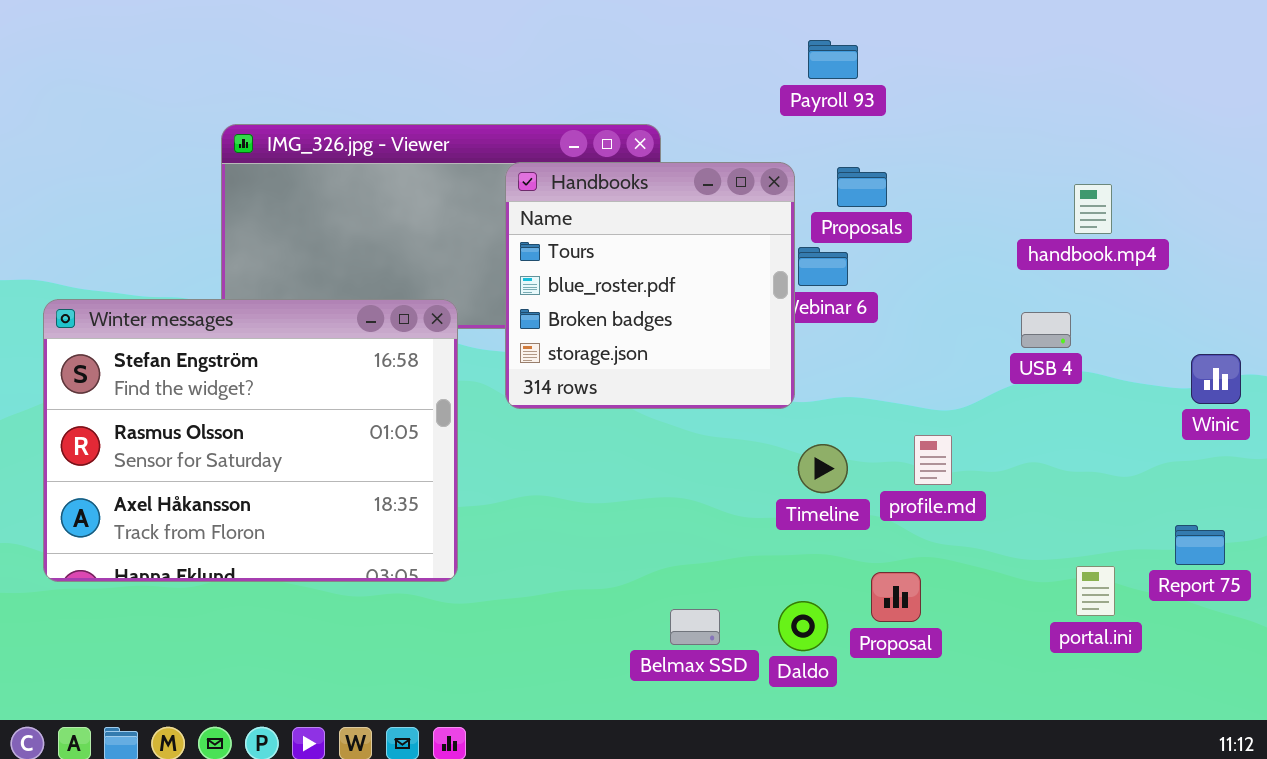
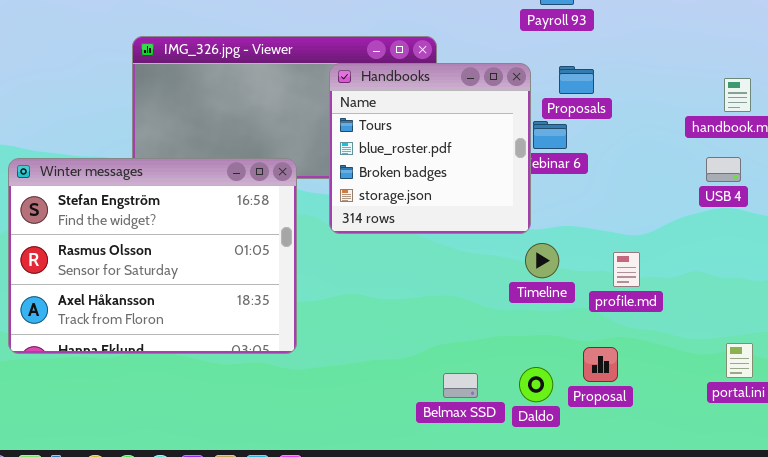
USB 4: [1021,312,1071,348] -> [706,157,741,182], moved
Timeline: [798,444,848,493] -> [525,243,559,278], moved

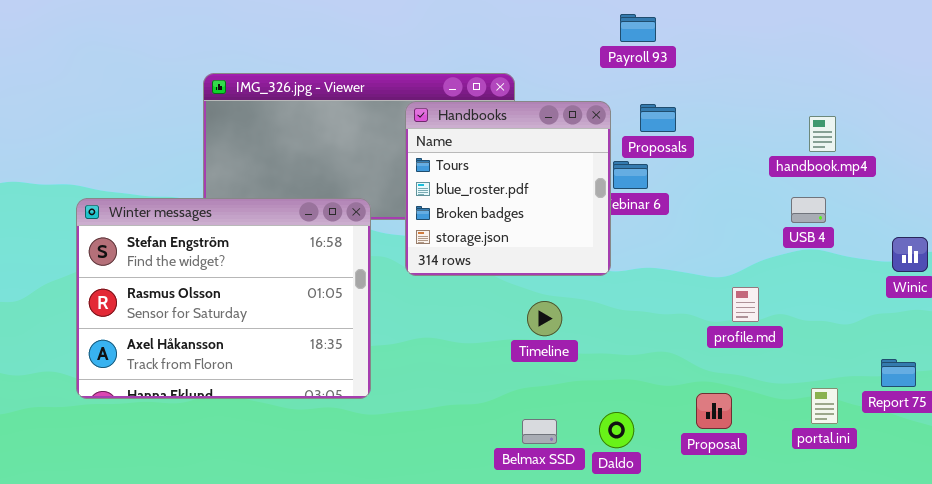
Timeline: [525,243,559,278] -> [527,301,562,336], moved
profile.md: [613,252,640,287] -> [732,287,759,322], moved
Proposal: [583,347,618,382] -> [696,393,732,429], moved

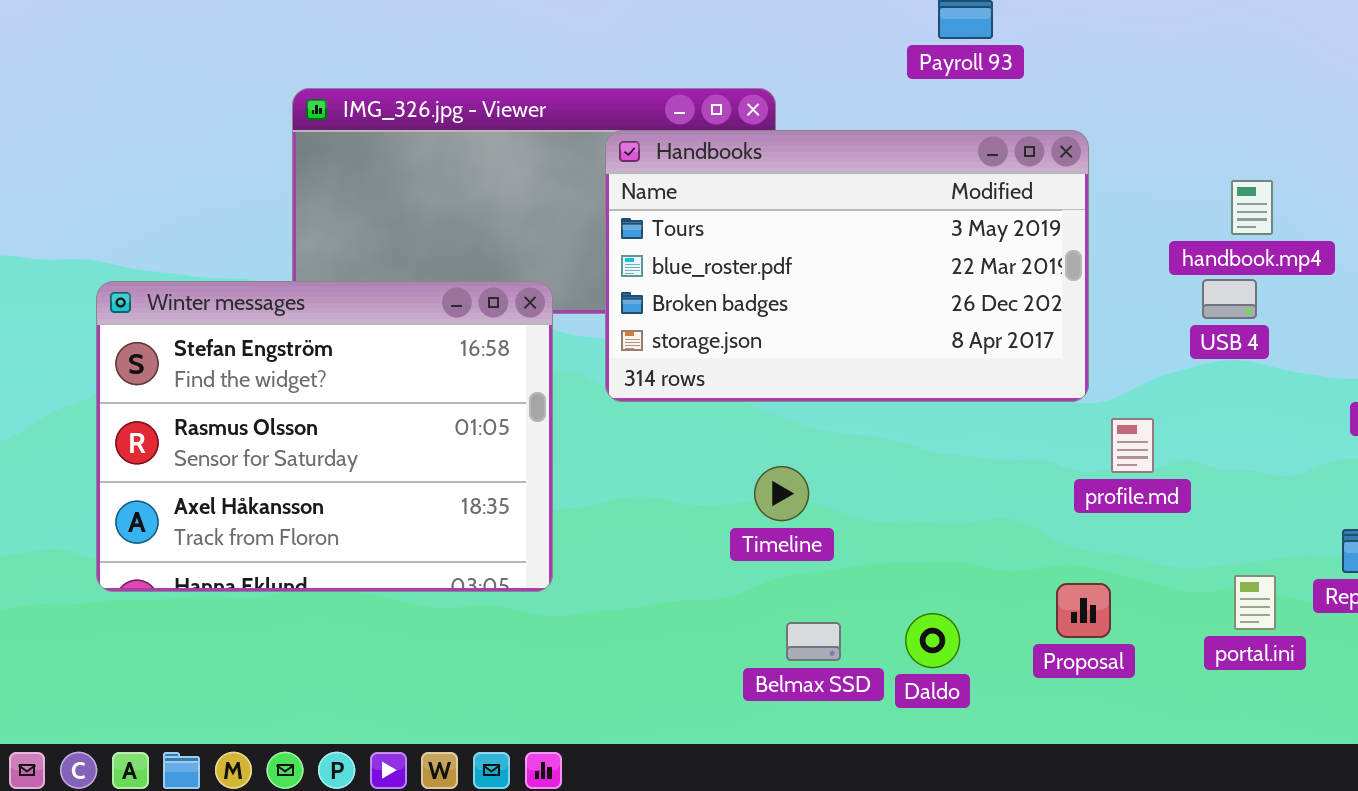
Handbooks: [405,101,611,276] -> [605,130,1089,402], resized
handbook.mp4: [809,116,836,152] -> [1231,180,1273,235], moved
Timeline: [527,301,562,336] -> [754,466,809,521], moved

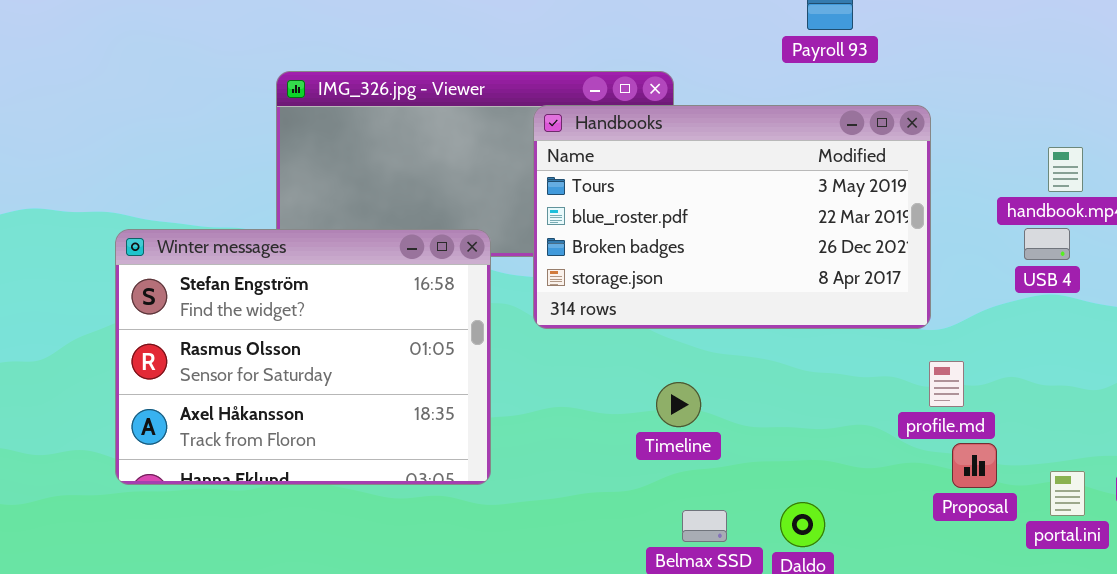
profile.md: [1111,418,1154,473] -> [929,361,964,407], moved
Proposal: [1056,583,1111,638] -> [952,443,997,488], moved

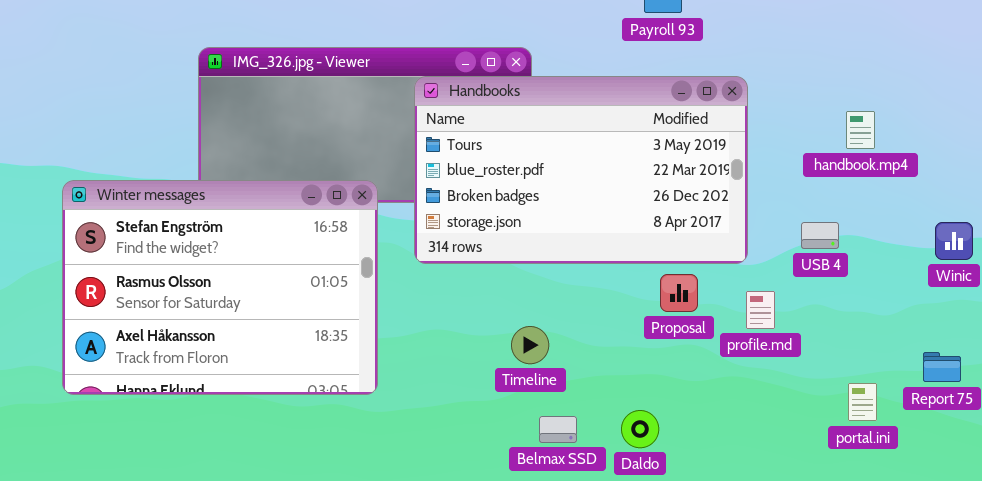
USB 4: [1024,228,1070,260] -> [801,222,839,249], moved
Timeline: [656,382,701,427] -> [511,326,549,364], moved
Proposal: [952,443,997,488] -> [660,274,698,312], moved

